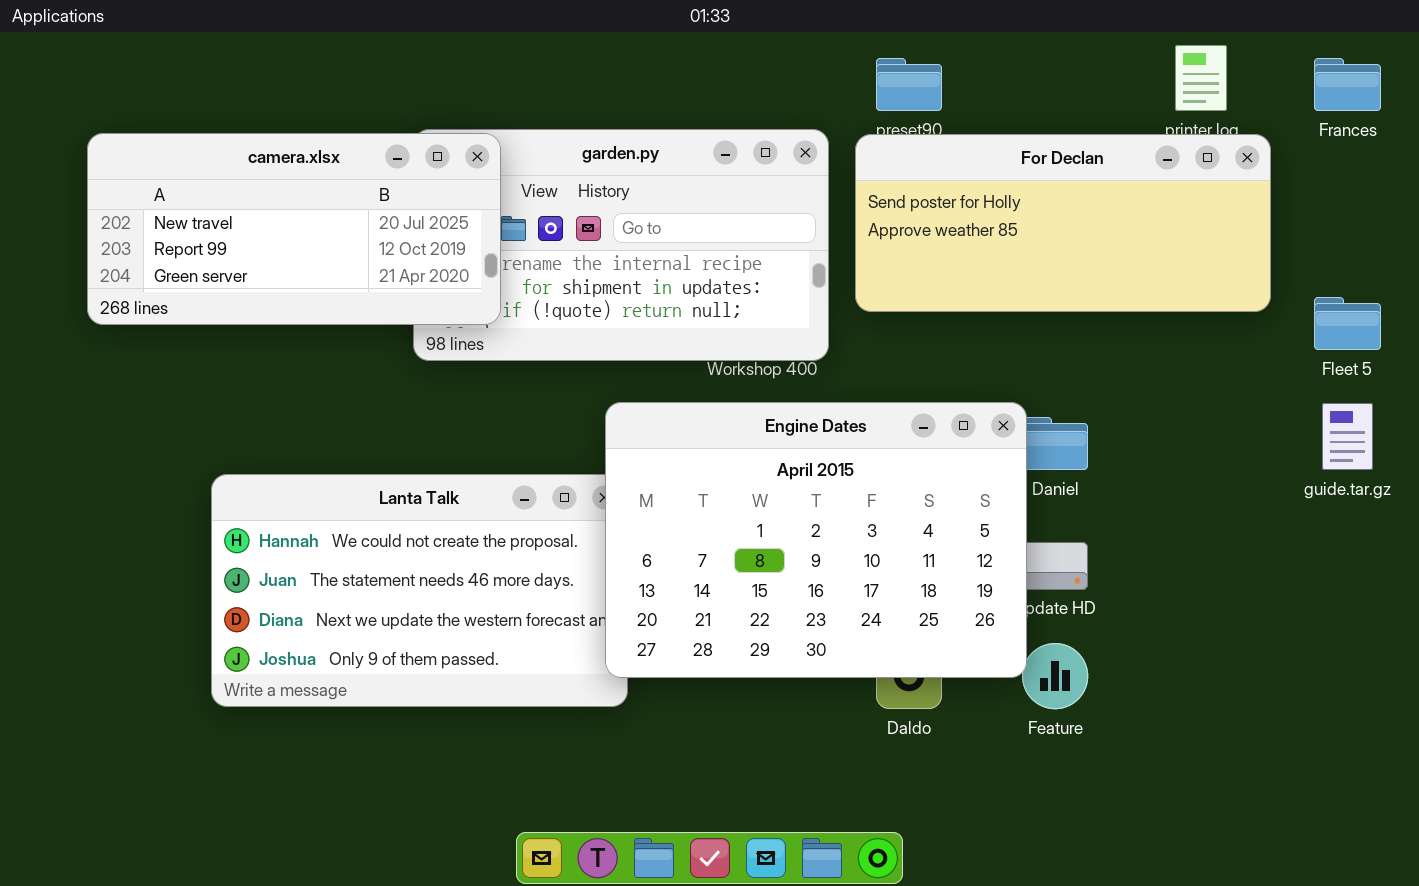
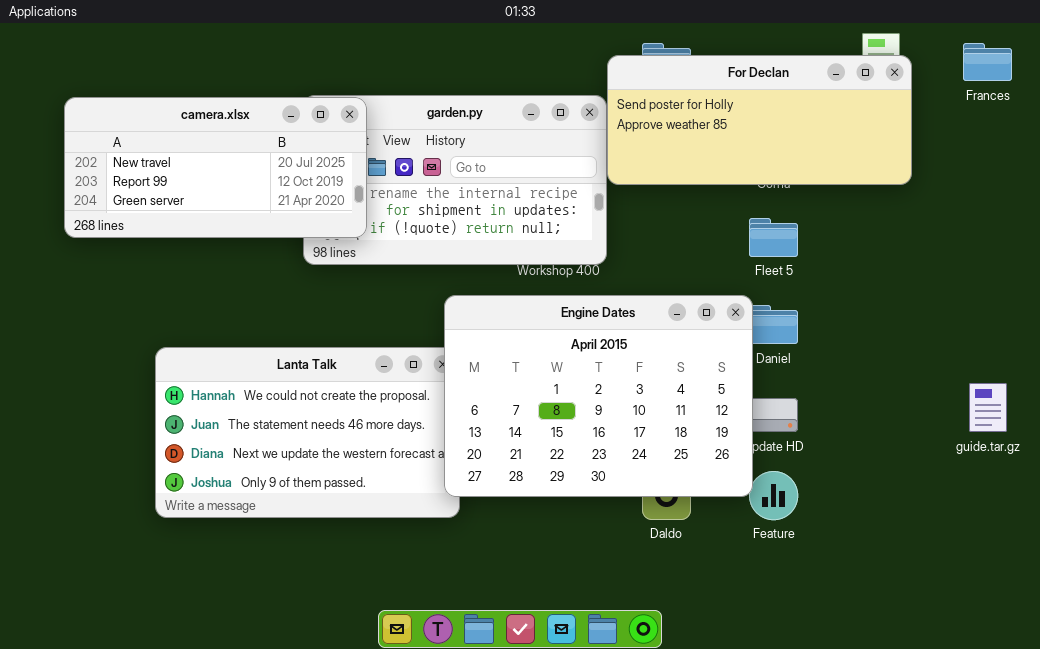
For Declan: [855,134,1271,312] -> [607,55,912,185], moved
Fleet 5: [1314,297,1381,350] -> [749,218,798,257], moved
guide.tar.gz: [1322,403,1373,470] -> [969,383,1007,432], moved

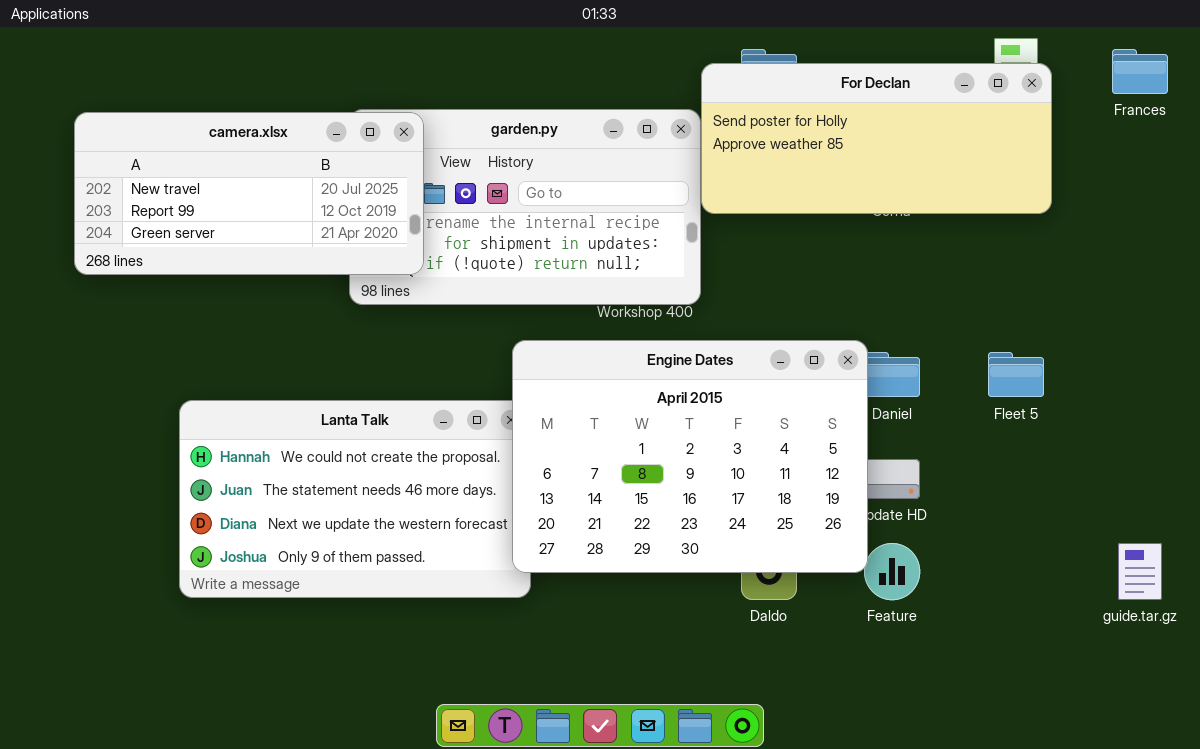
Fleet 5: [749,218,798,257] -> [988,352,1044,397], moved
guide.tar.gz: [969,383,1007,432] -> [1118,543,1162,600], moved

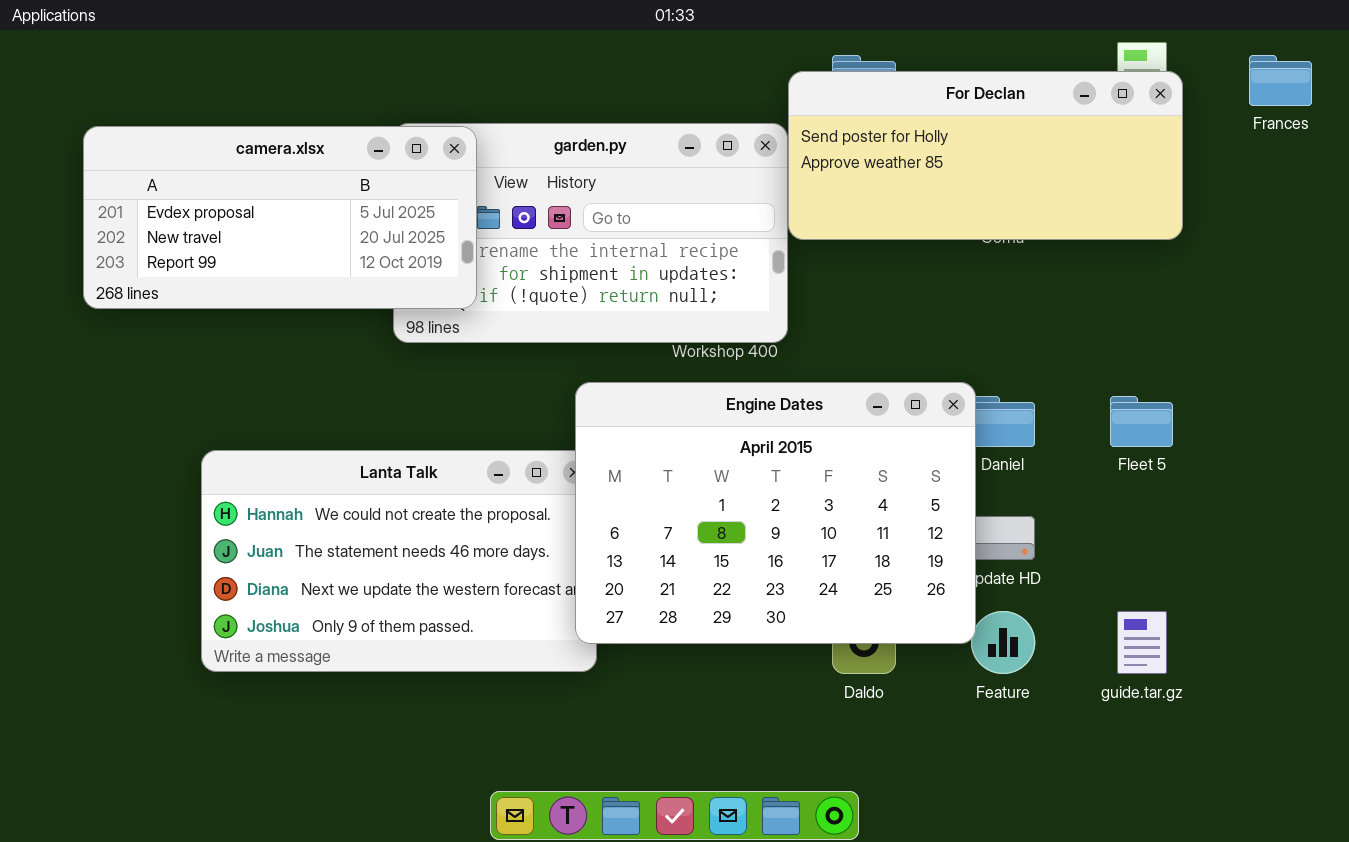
camera.xlsx: [74,112,424,275] -> [83,126,477,309], scrolled up 1 row
guide.tar.gz: [1118,543,1162,600] -> [1117,611,1167,674], moved

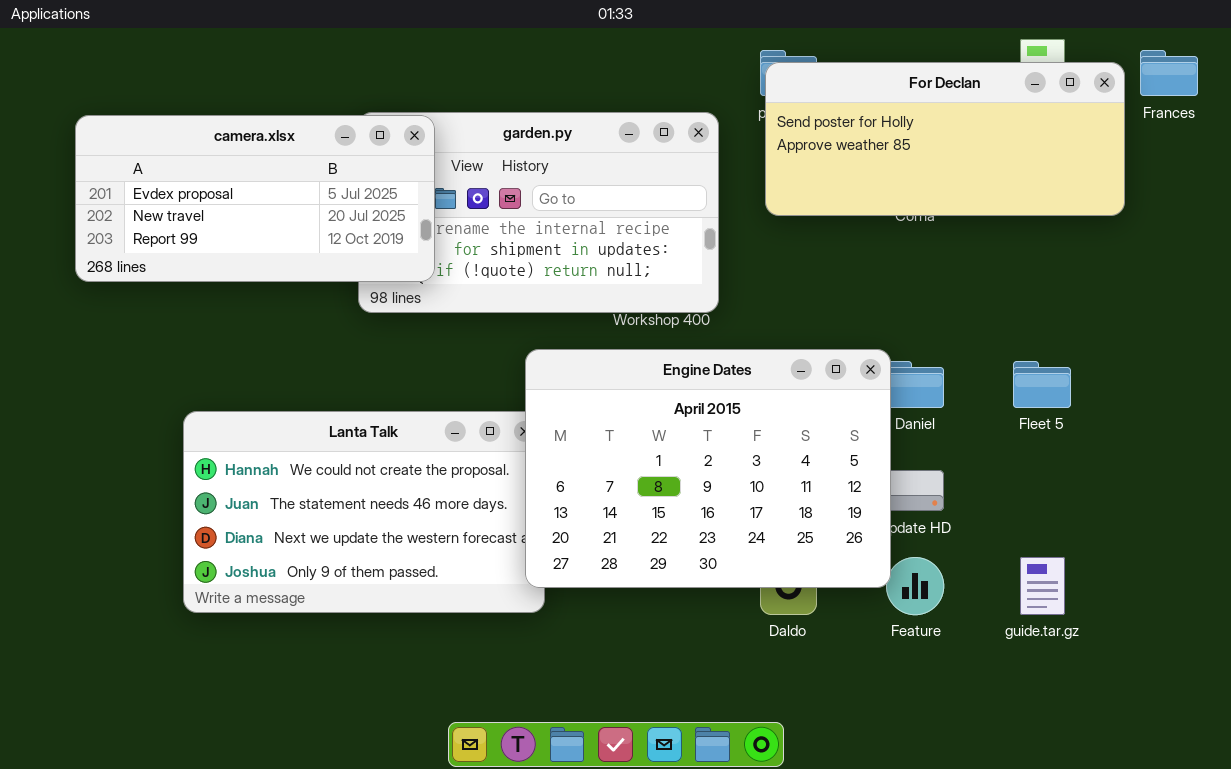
For Declan: [788,71,1183,240] -> [765,62,1125,216], moved

